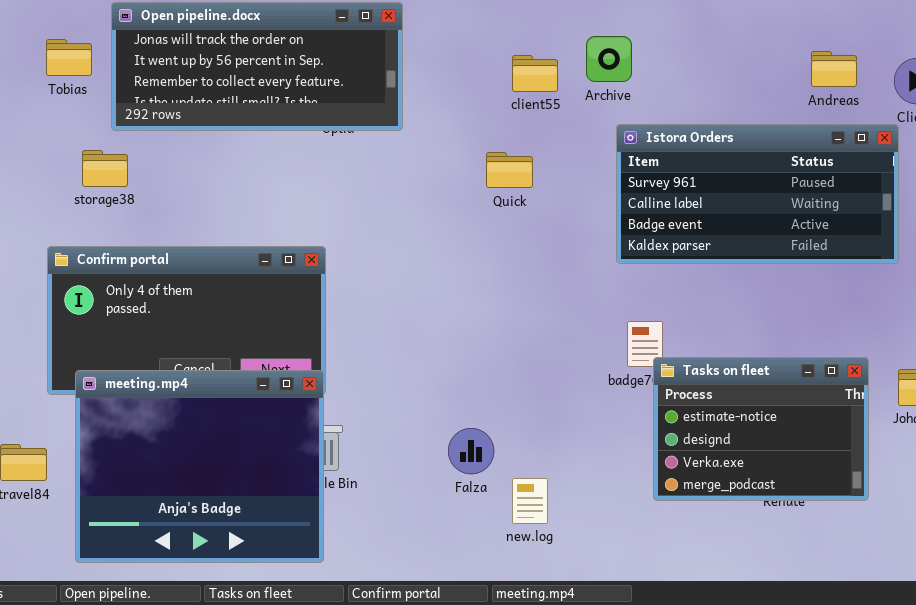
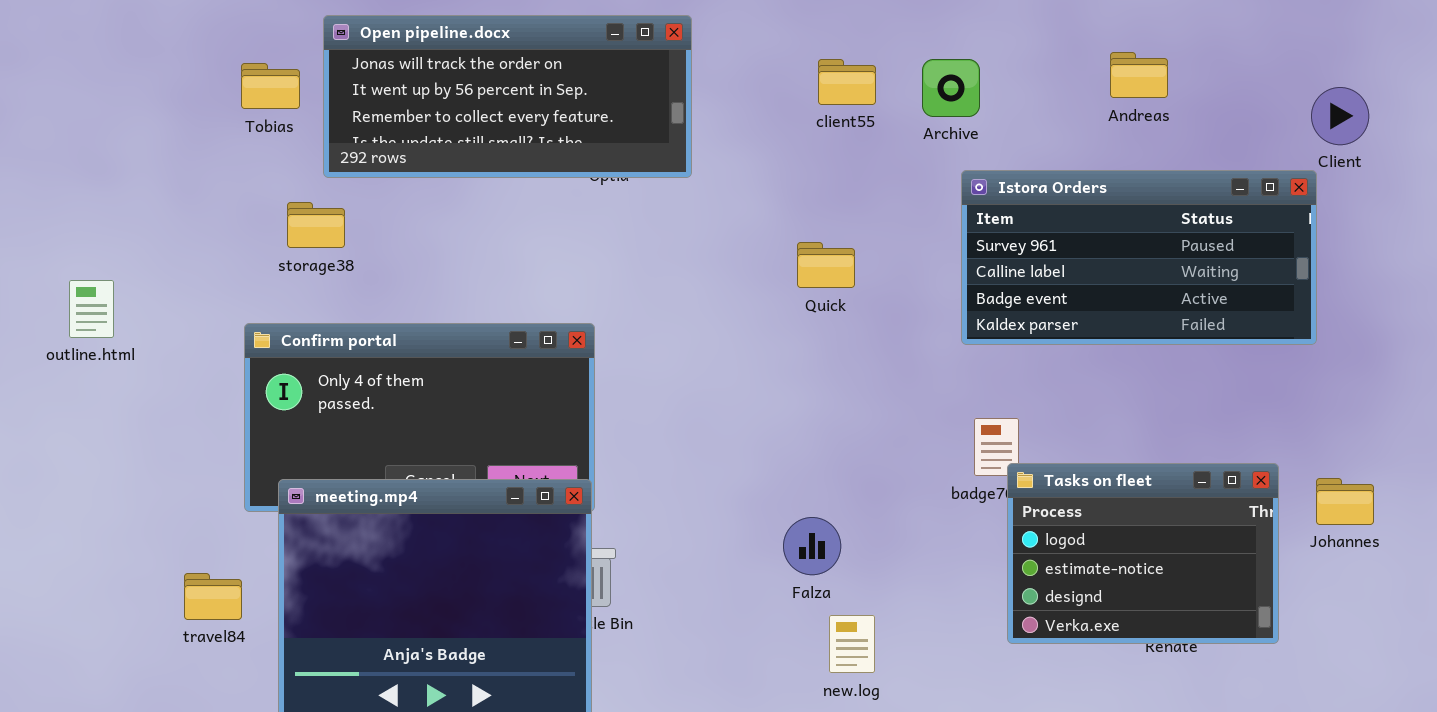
Andreas: [811,51,857,87] -> [1110,52,1168,98], moved
client55: [512,55,558,92] -> [818,59,876,105], moved
Quick: [486,152,533,188] -> [797,242,855,288], moved
Tasks on fleet: [653,357,869,501] -> [1007,463,1279,644], scrolled up 1 row
Falza: [448,428,494,474] -> [783,517,841,575], moved

